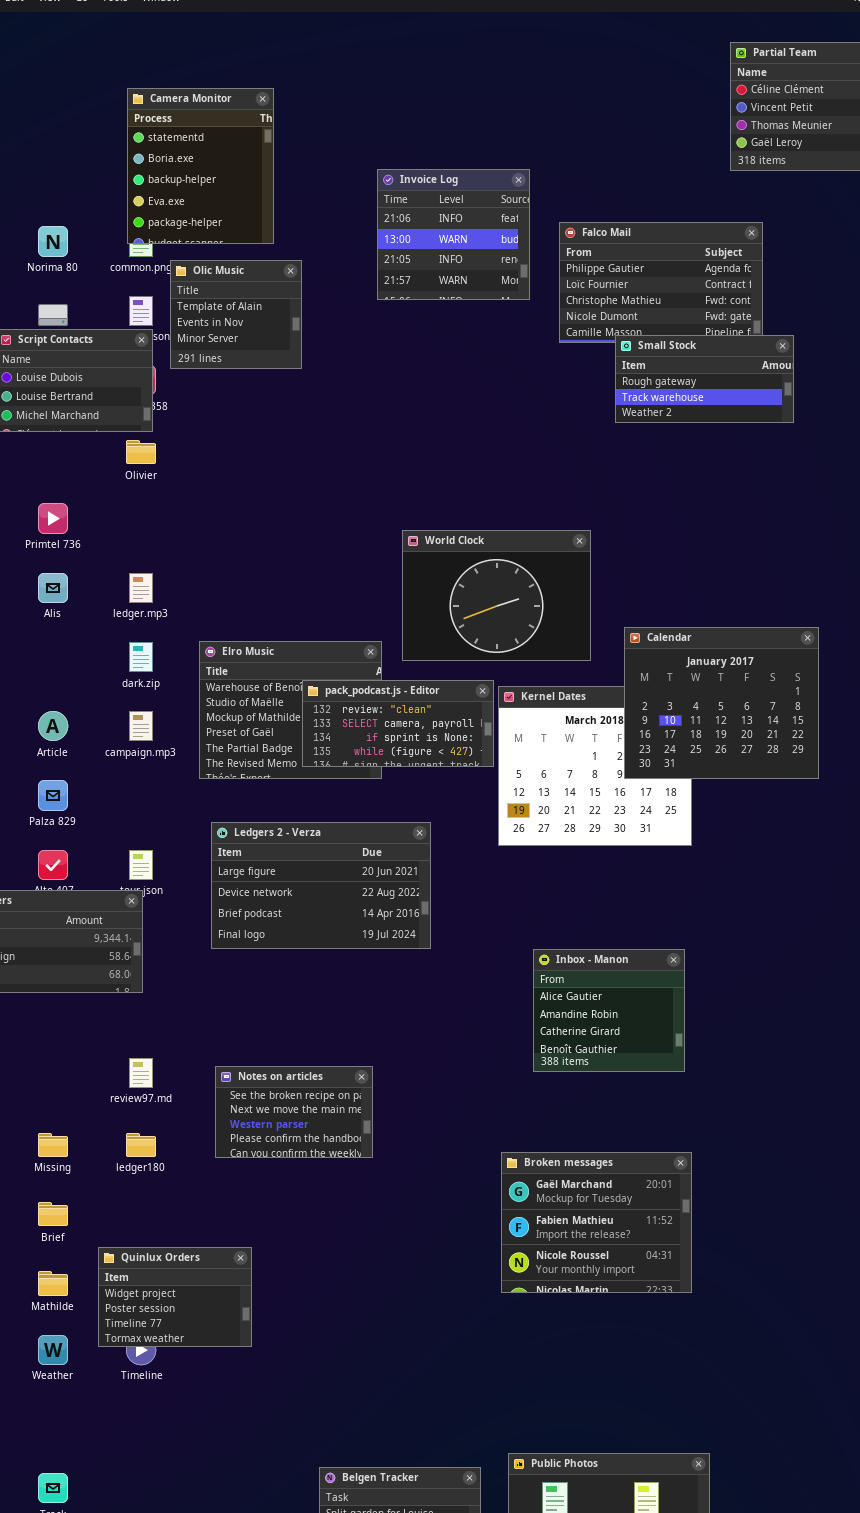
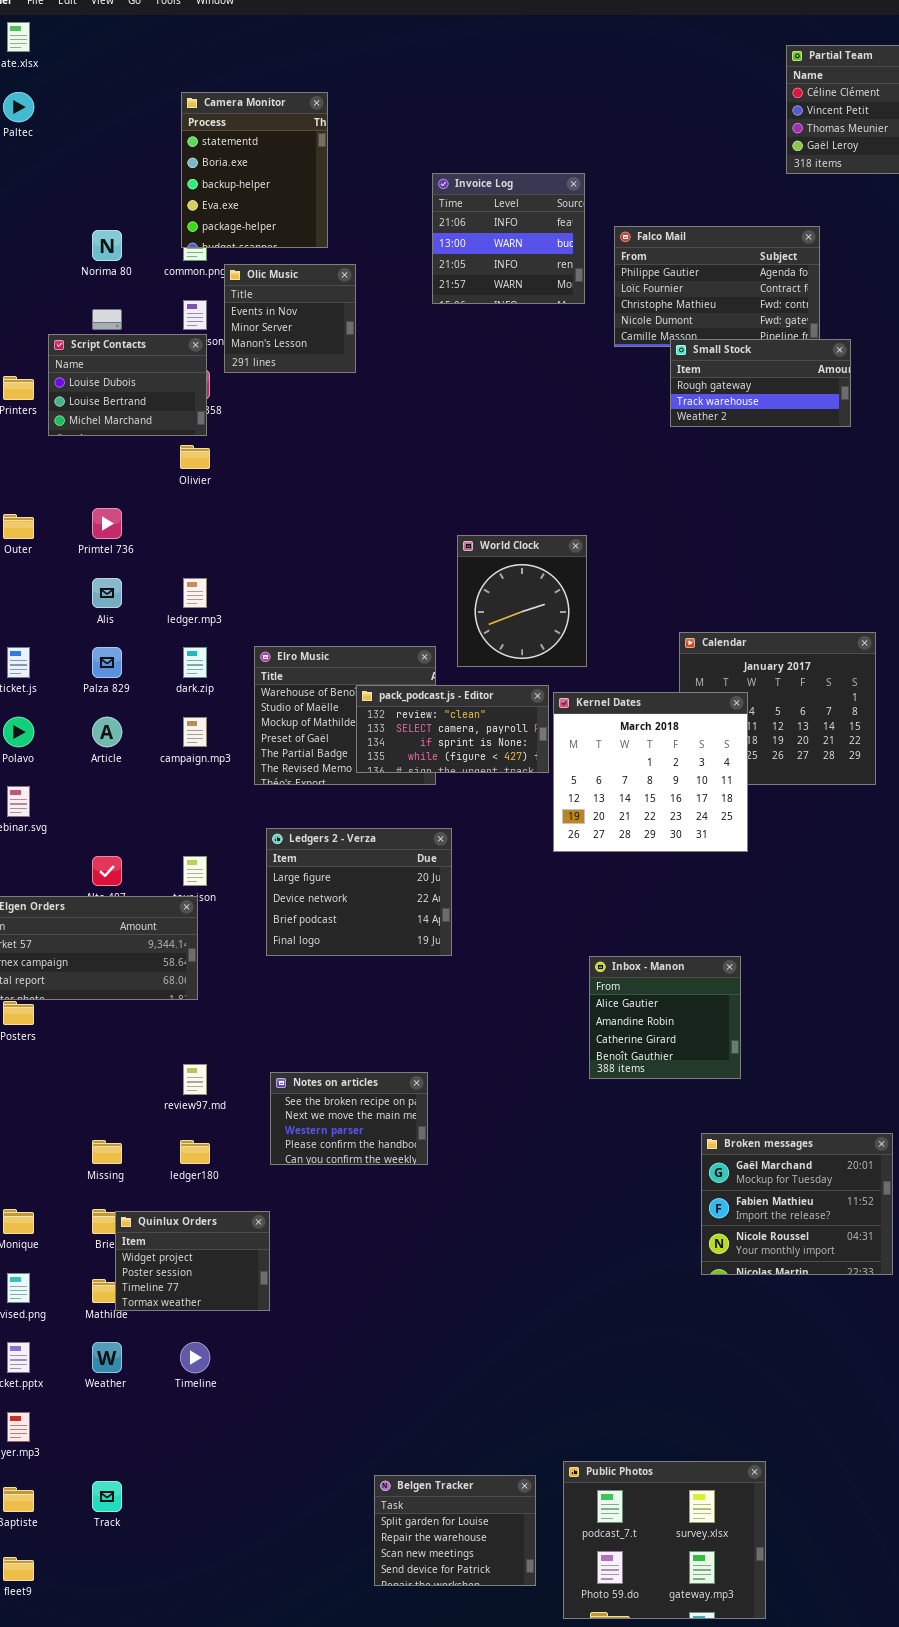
Olic Music: [170,260,302,369] -> [224,264,356,373], scrolled down 1 row
World Clock: [402,530,591,661] -> [457,535,587,667], resized
Kernel Dates: [498,686,692,846] -> [553,692,748,852], raised
Palza 829: [38,780,68,811] -> [92,647,122,678], moved
Ledgers 2 - Verza: [211,822,431,949] -> [266,828,452,956], resized
Broken messages: [501,1152,692,1293] -> [701,1133,893,1275], moved
Quinlux Orders: [98,1247,252,1347] -> [115,1211,270,1311], moved

